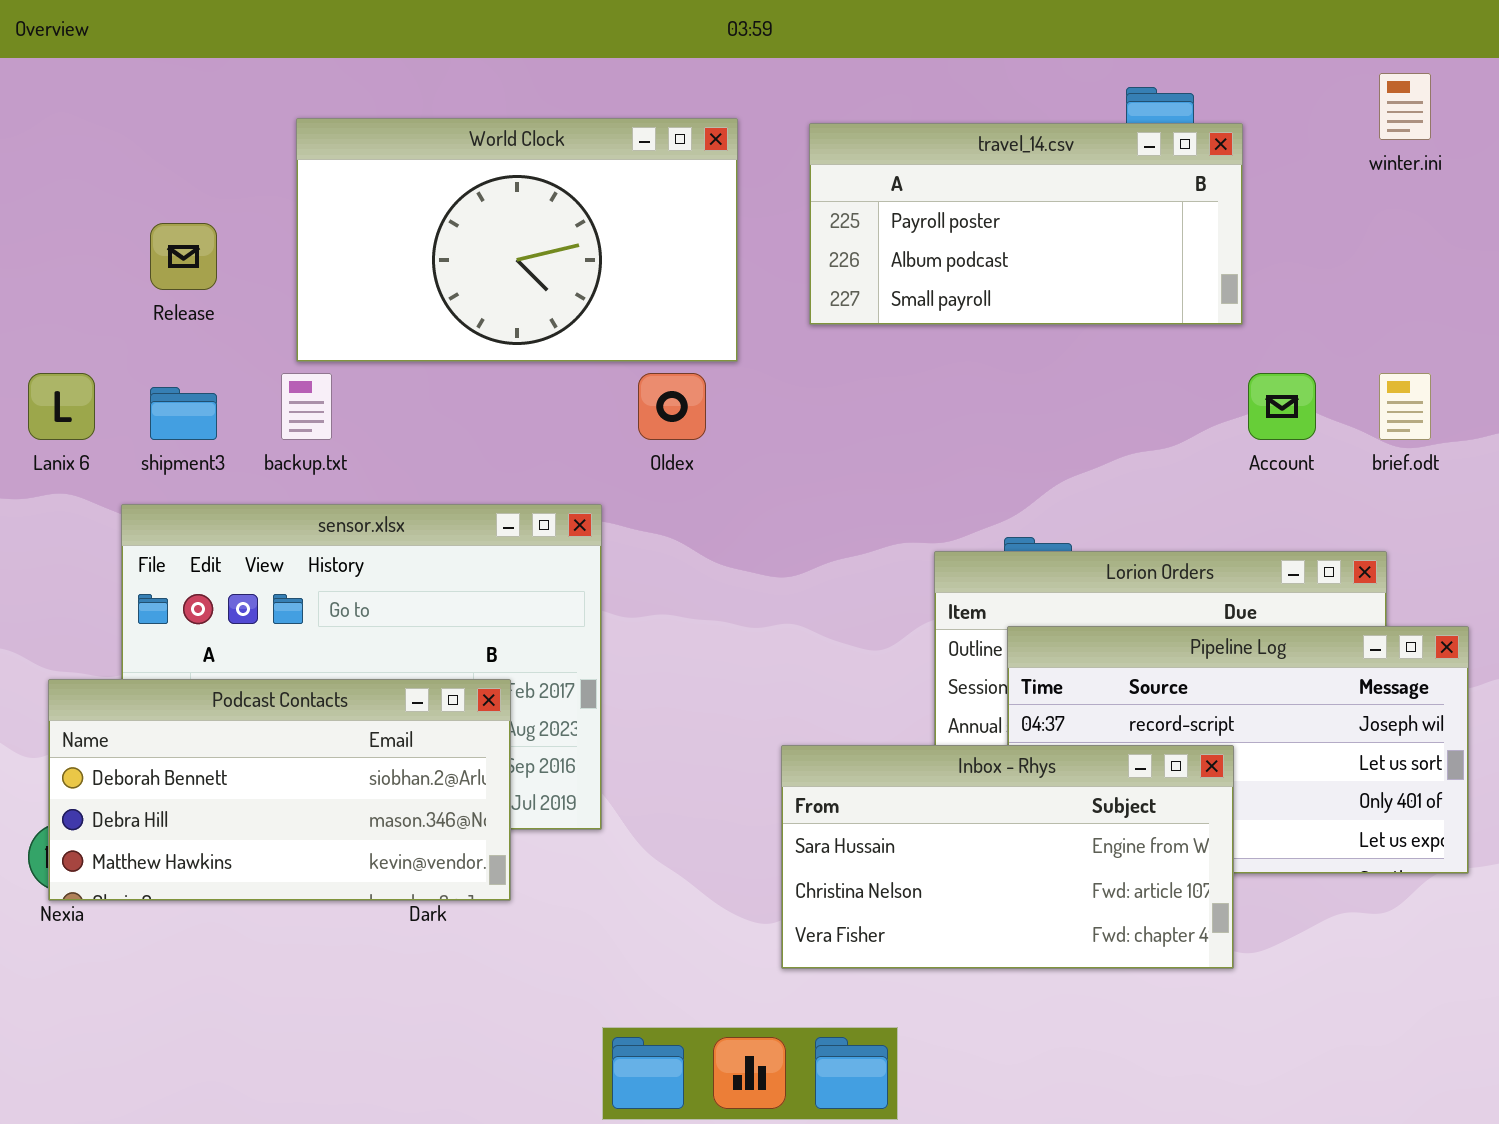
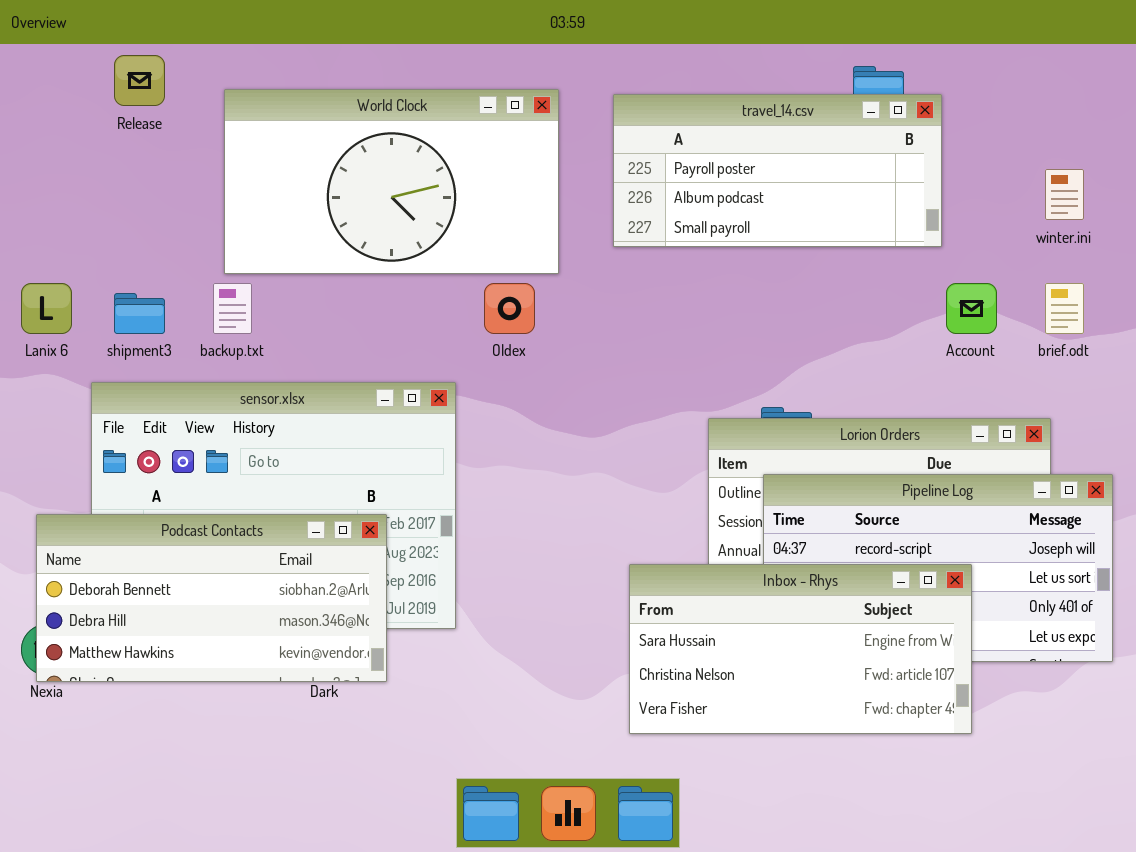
winter.ini: [1379,73,1431,140] -> [1045,169,1084,220], moved
Release: [150,223,217,290] -> [114,55,165,106], moved
Inbox - Rhys: [781,745,1234,969] -> [629,564,972,734], moved

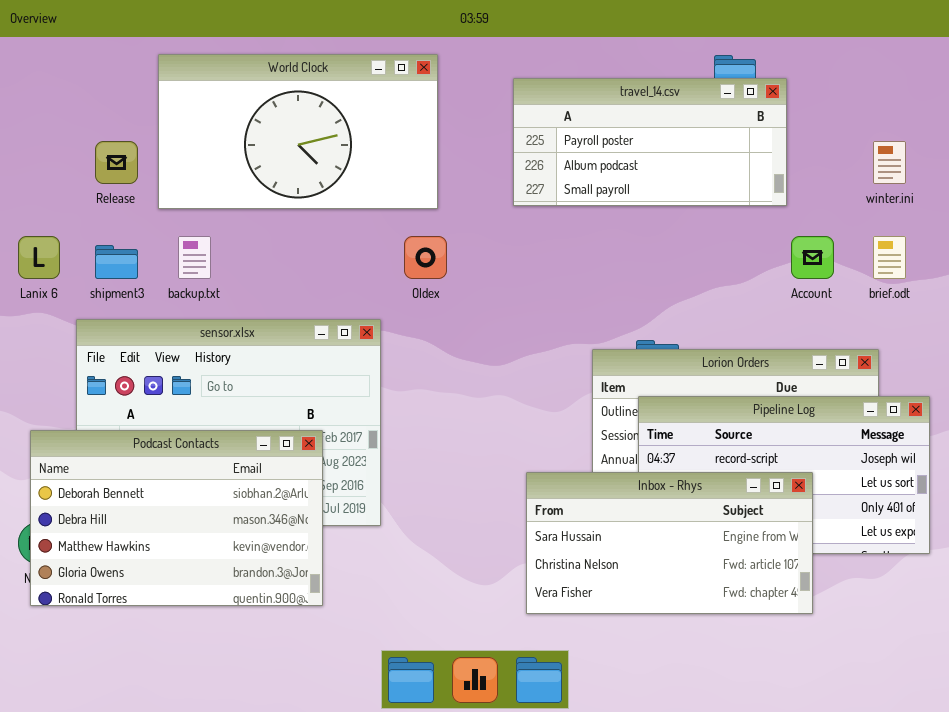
Release: [114,55,165,106] -> [95,141,138,184], moved
World Clock: [224,89,559,274] -> [158,54,438,209], moved
Podcast Contacts: [36,514,387,682] -> [30,430,323,606], resized

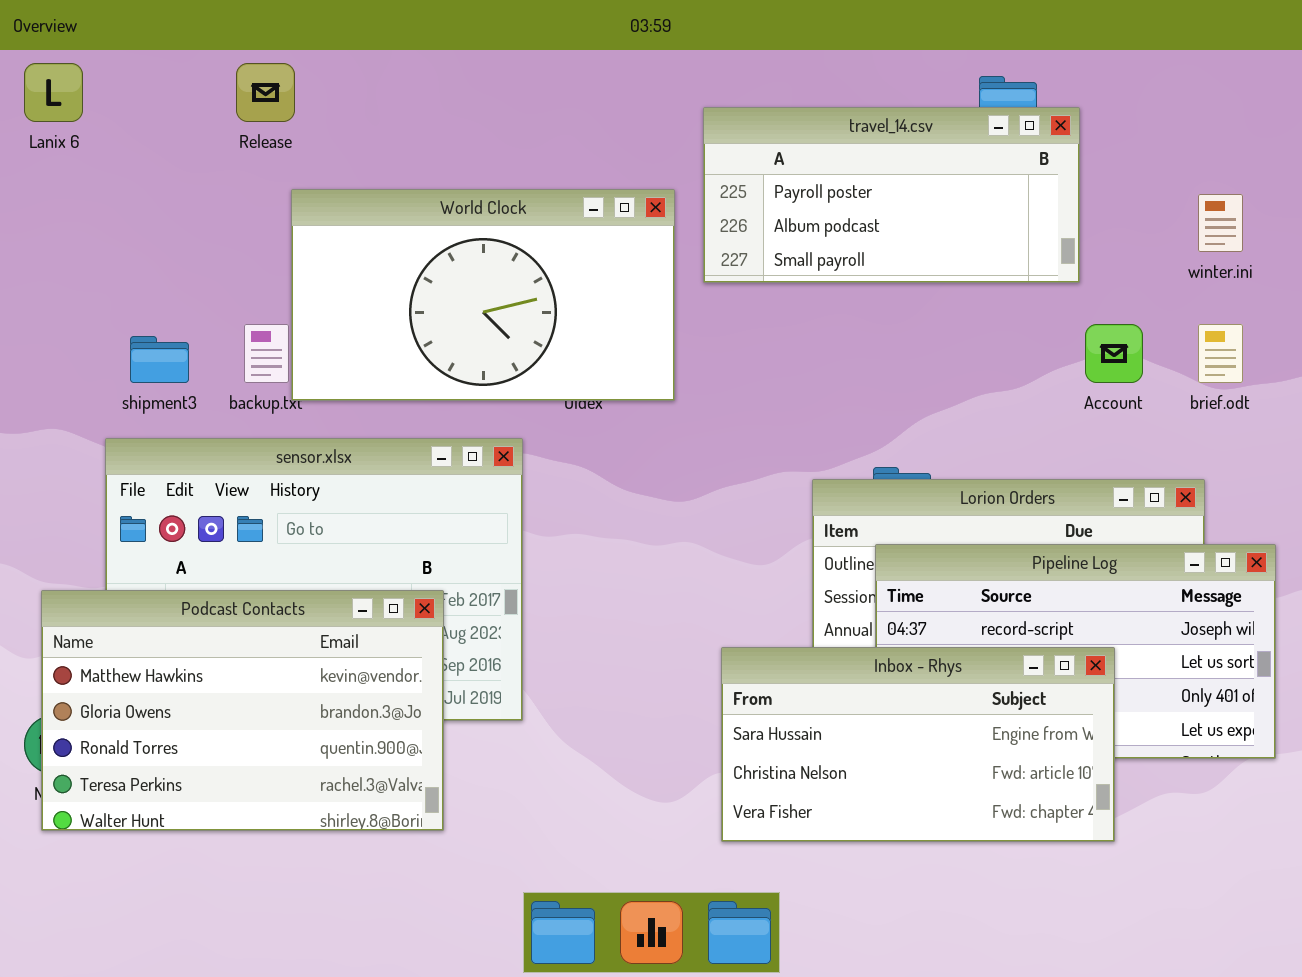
World Clock: [158,54,438,209] -> [291,189,675,401], moved
Release: [95,141,138,184] -> [236,63,295,122], moved
Lanix 6: [18,236,60,279] -> [24,63,83,122], moved
Podcast Contacts: [30,430,323,606] -> [41,590,444,831], scrolled down 2 rows

